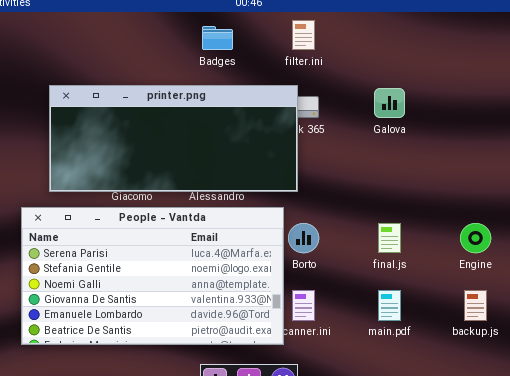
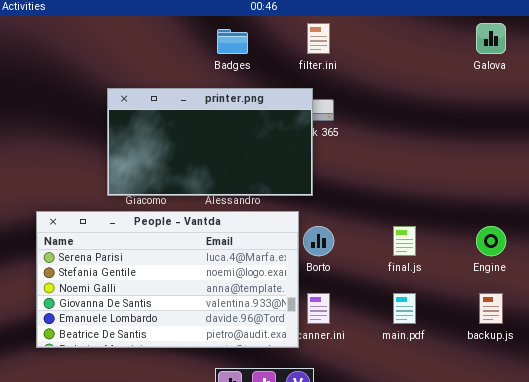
printer.png: [49,85,298,192] -> [107,88,313,196], resized
Galova: [374,88,405,118] -> [476,23,506,54], moved

